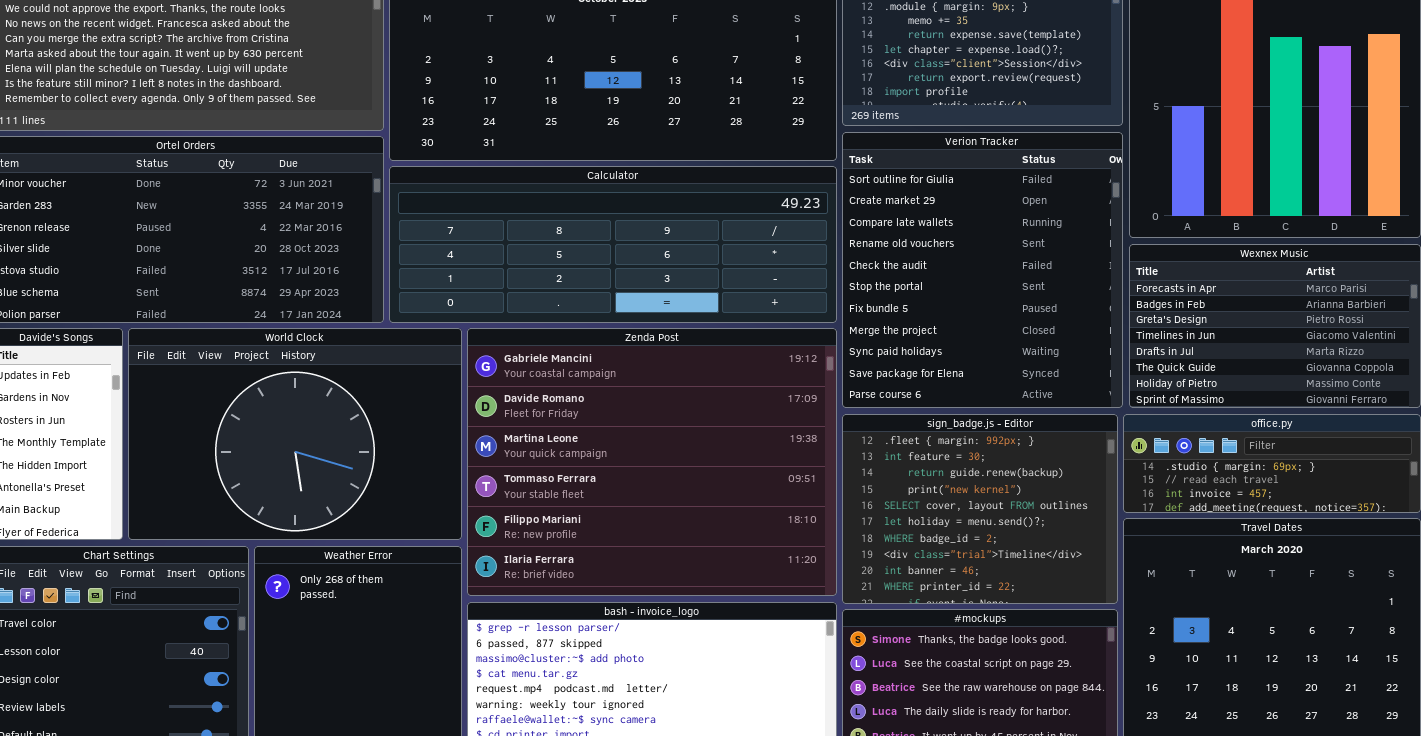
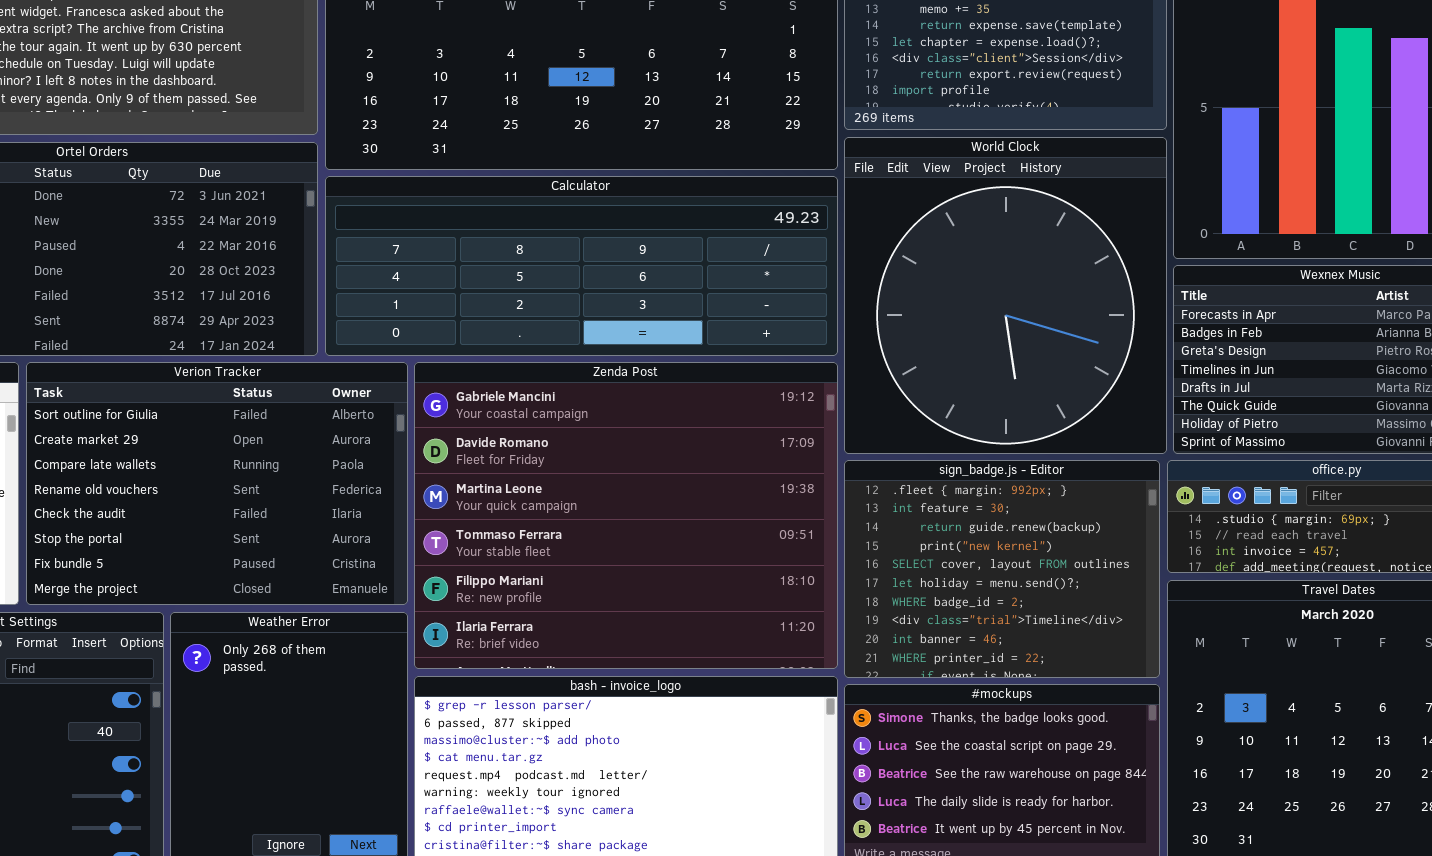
Verion Tracker: [842,132,1123,408] -> [26,362,408,605], moved, resized
World Clock: [128,328,462,540] -> [844,137,1167,454], moved, resized

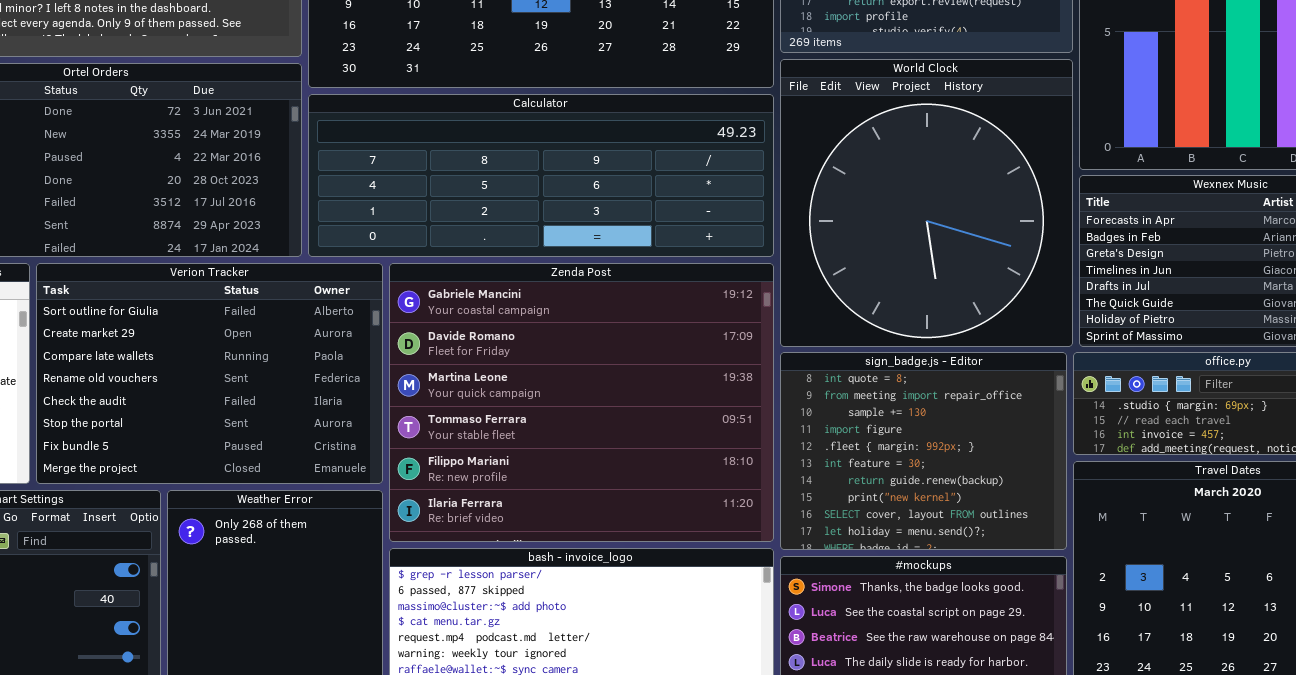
sign_badge.js - Editor: [844,460,1160,678] -> [780,352,1067,550], scrolled up 4 rows

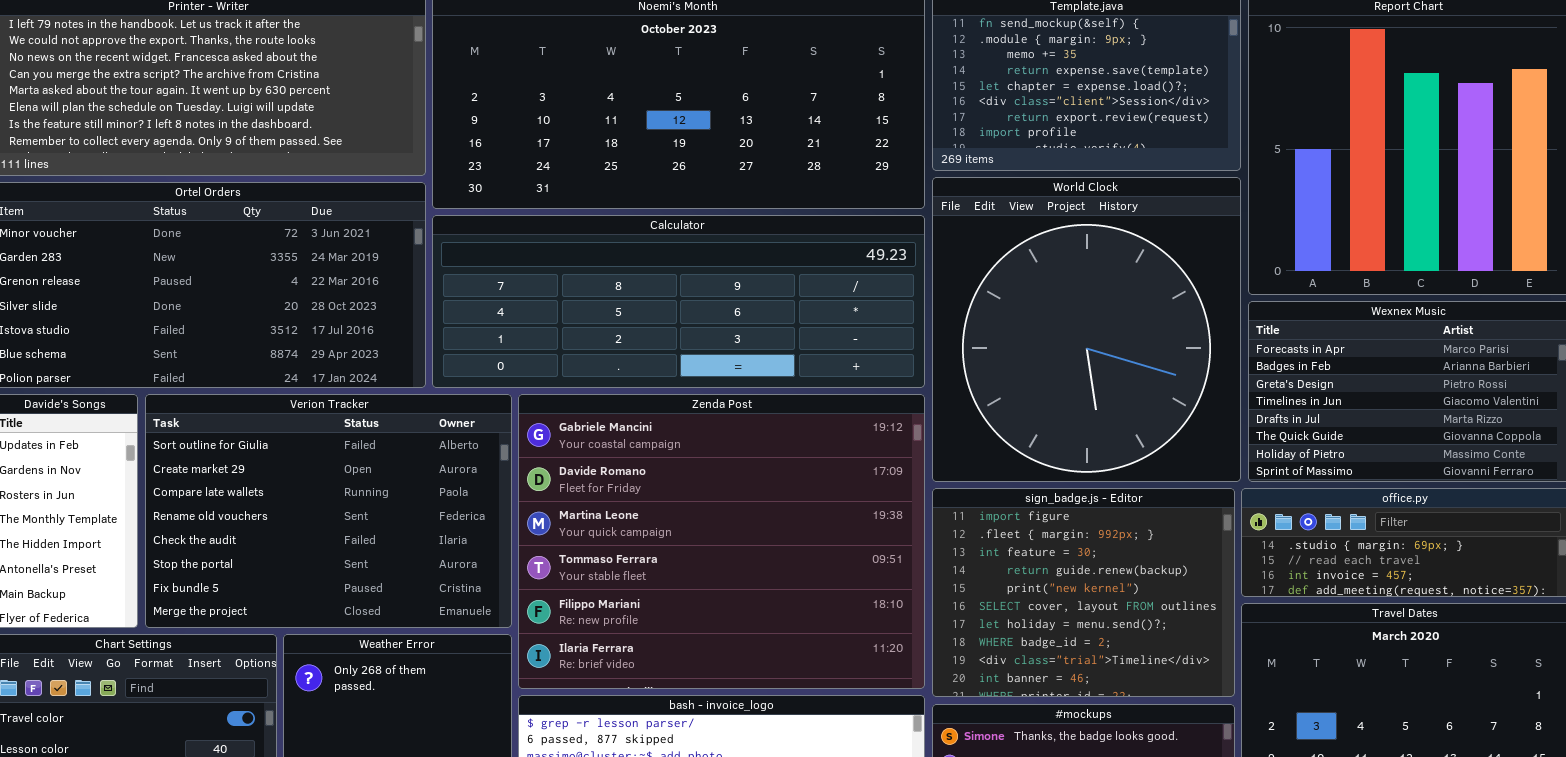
sign_badge.js - Editor: [780,352,1067,550] -> [932,488,1235,697], scrolled down 3 rows

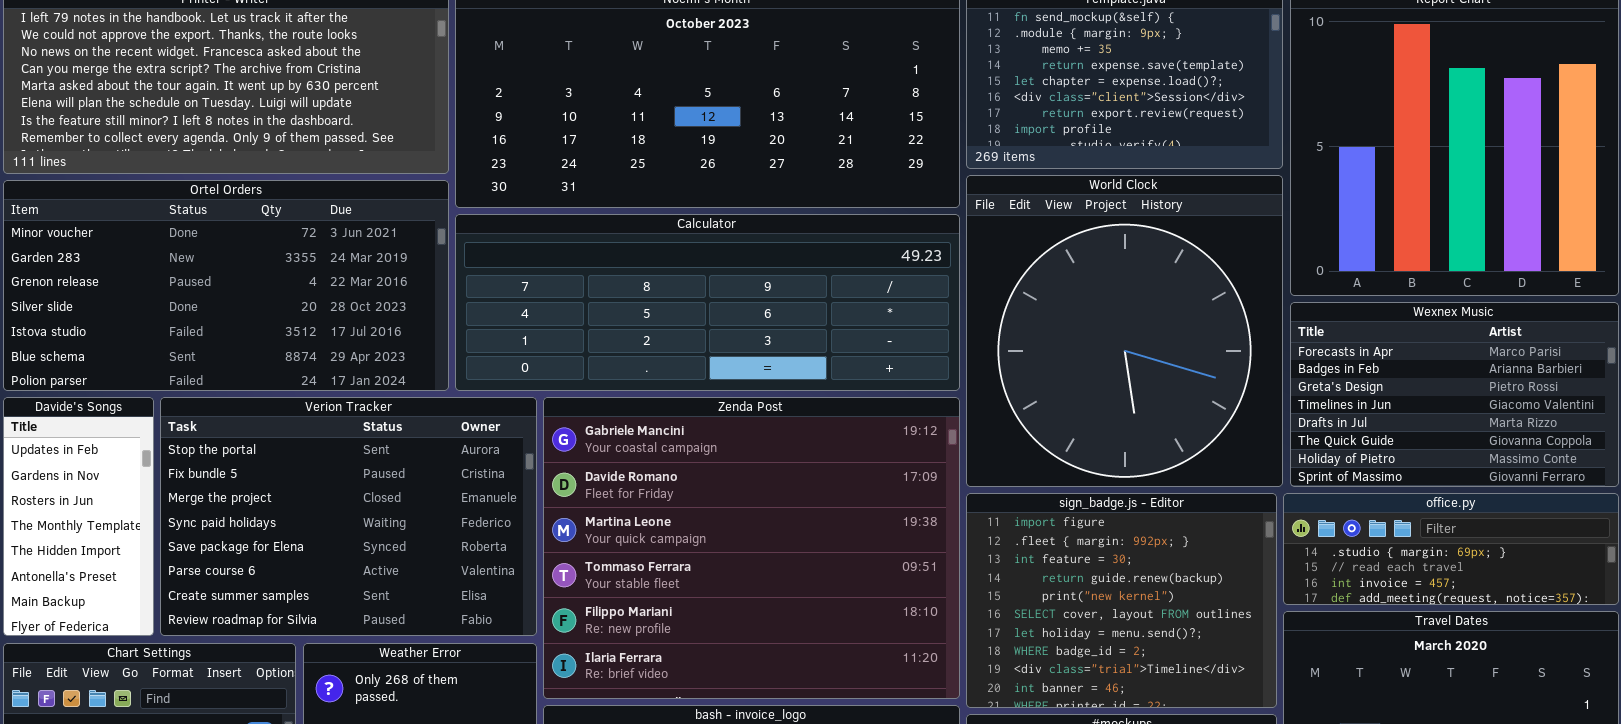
Verion Tracker: [145,394,512,628] -> [160,397,537,636], scrolled down 5 rows

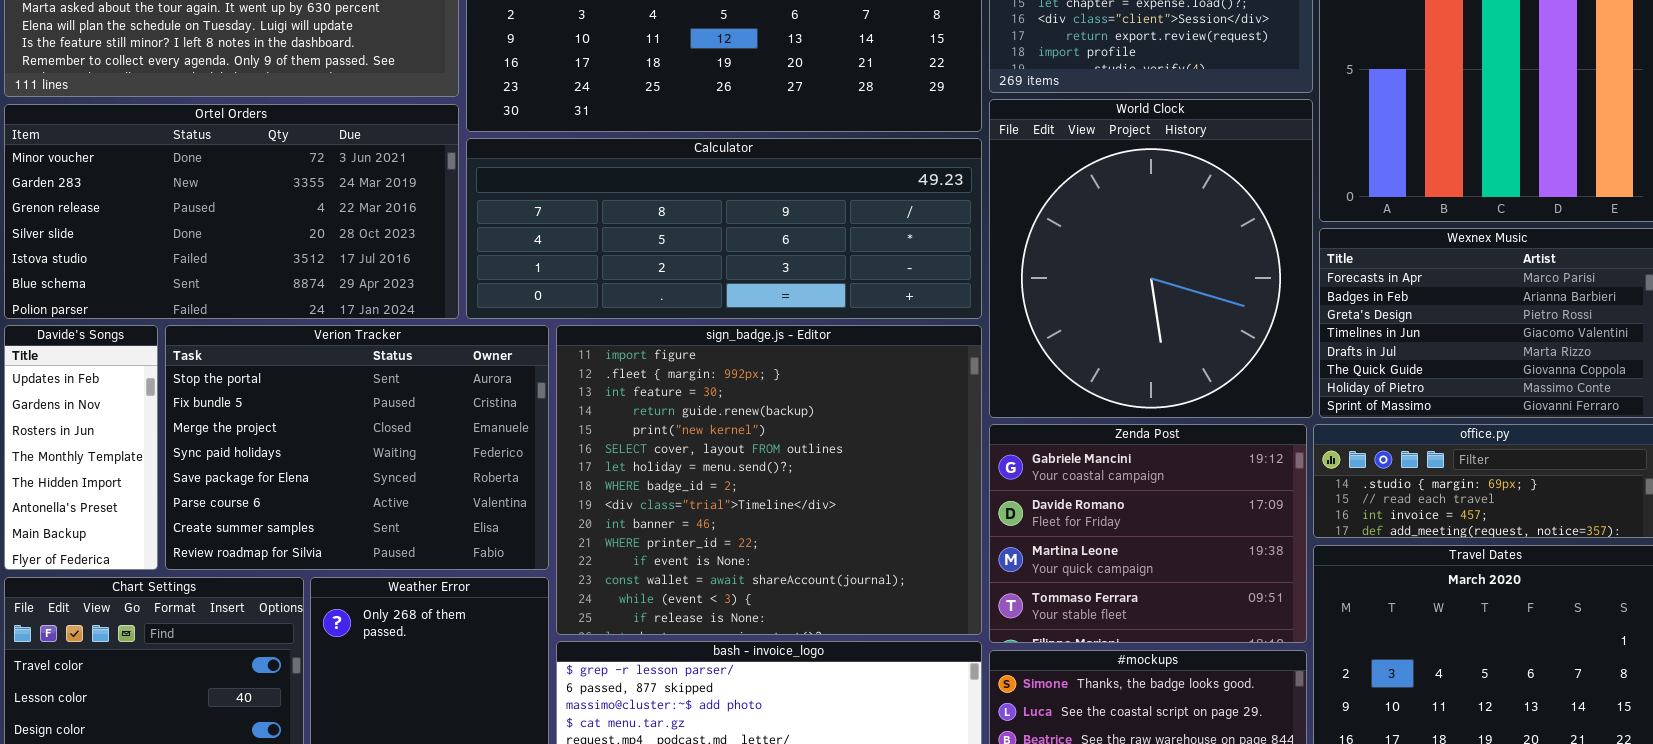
Zenda Post: [543,397,960,699] -> [989,424,1307,643], moved, resized
sign_badge.js - Editor: [966,493,1277,708] -> [556,325,982,635], moved, resized

